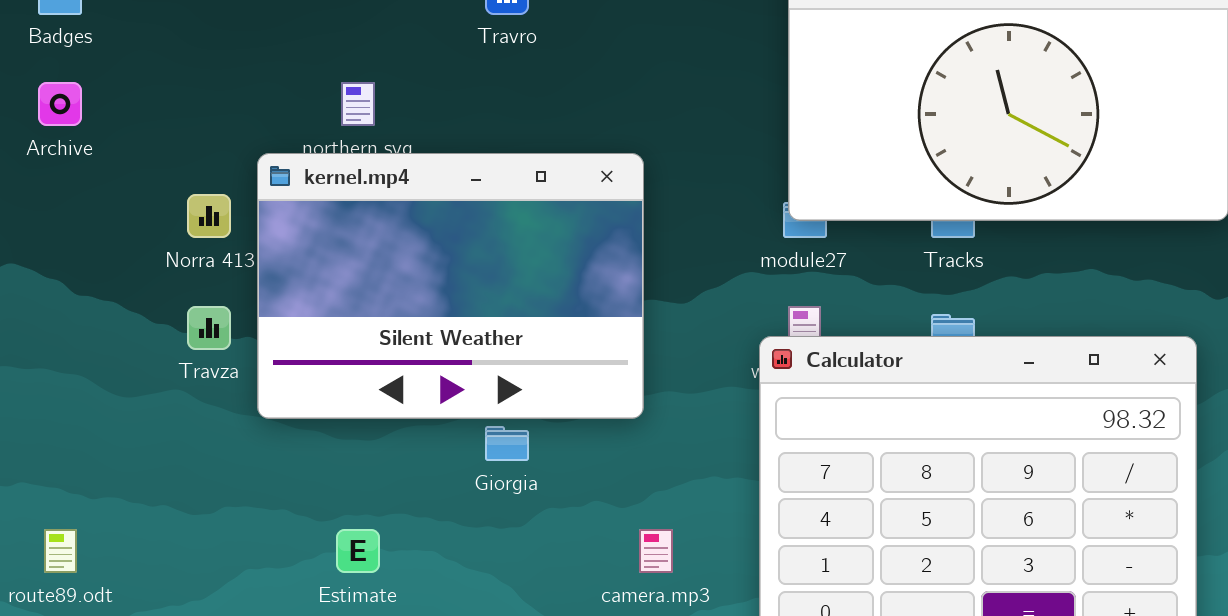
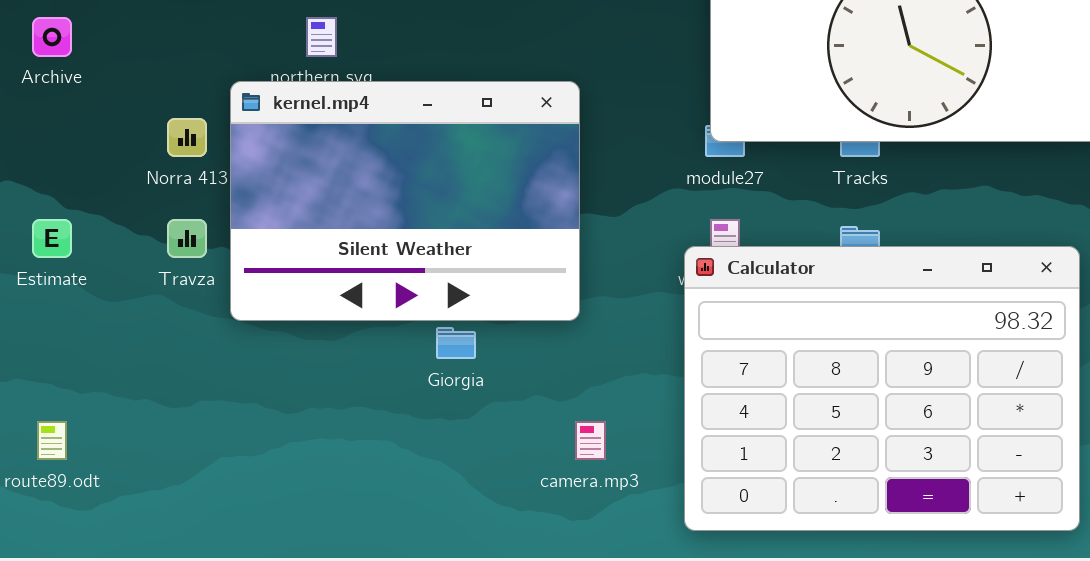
Estimate: [336,529,380,573] -> [32,219,72,258], moved

